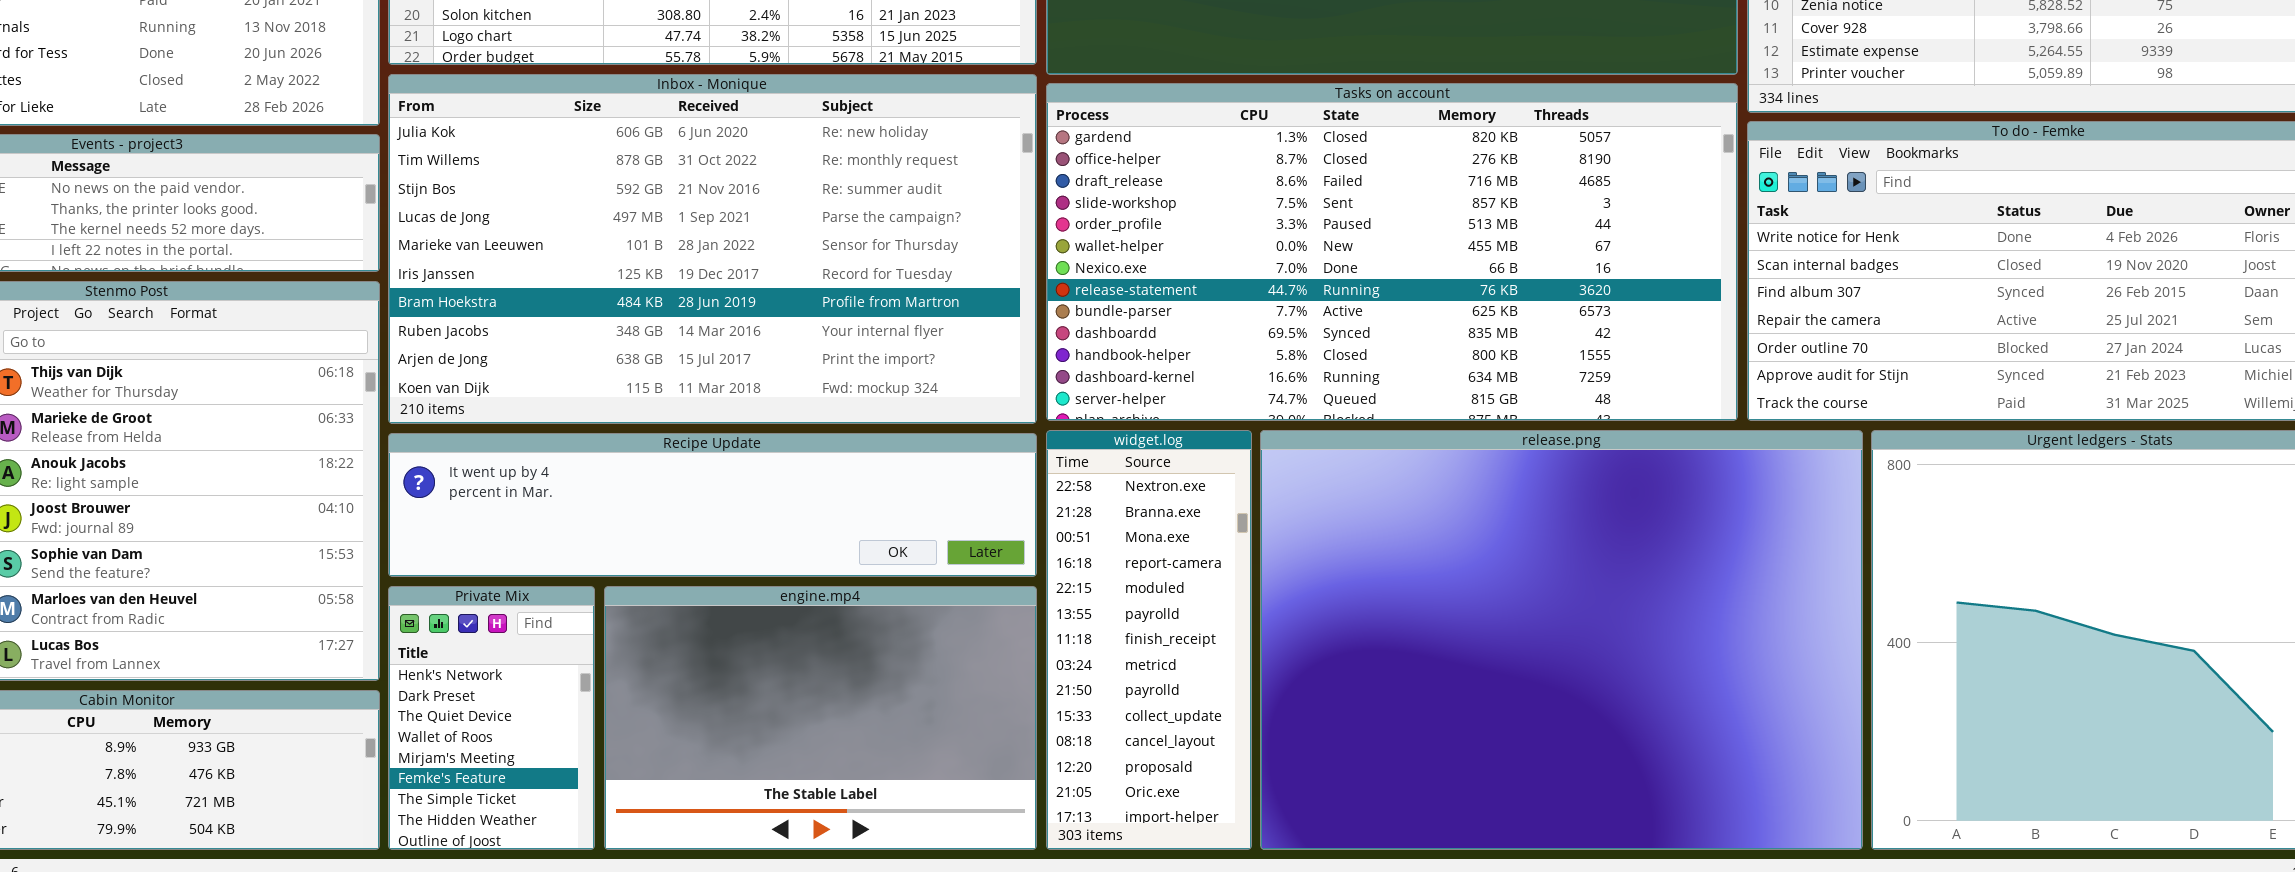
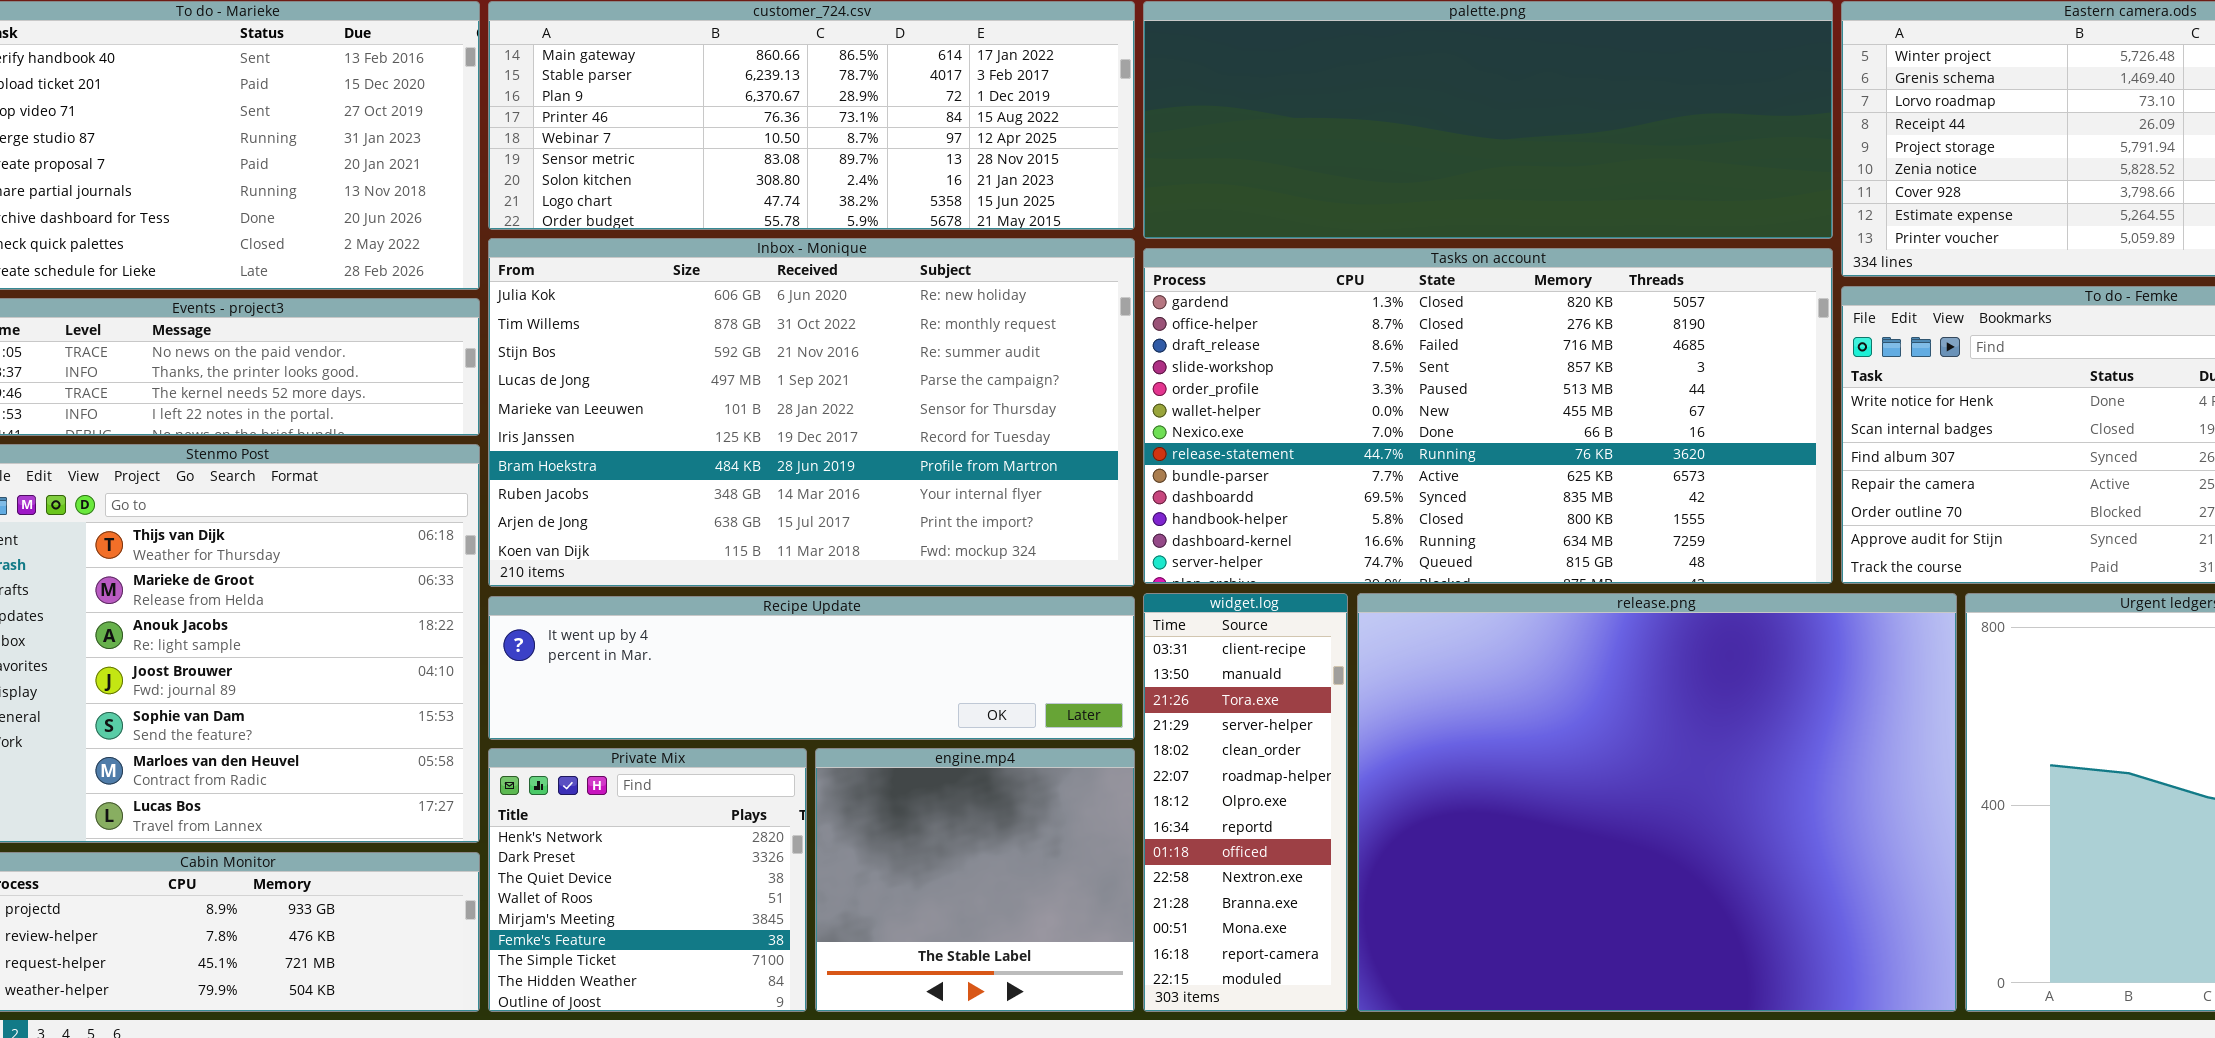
widget.log: [1046,430,1252,850] -> [1143,593,1348,1012], scrolled up 9 rows
Private Mix: [388,586,595,850] -> [488,748,807,1012], resized
engine.mp4: [604,586,1037,850] -> [815,748,1135,1012], resized

